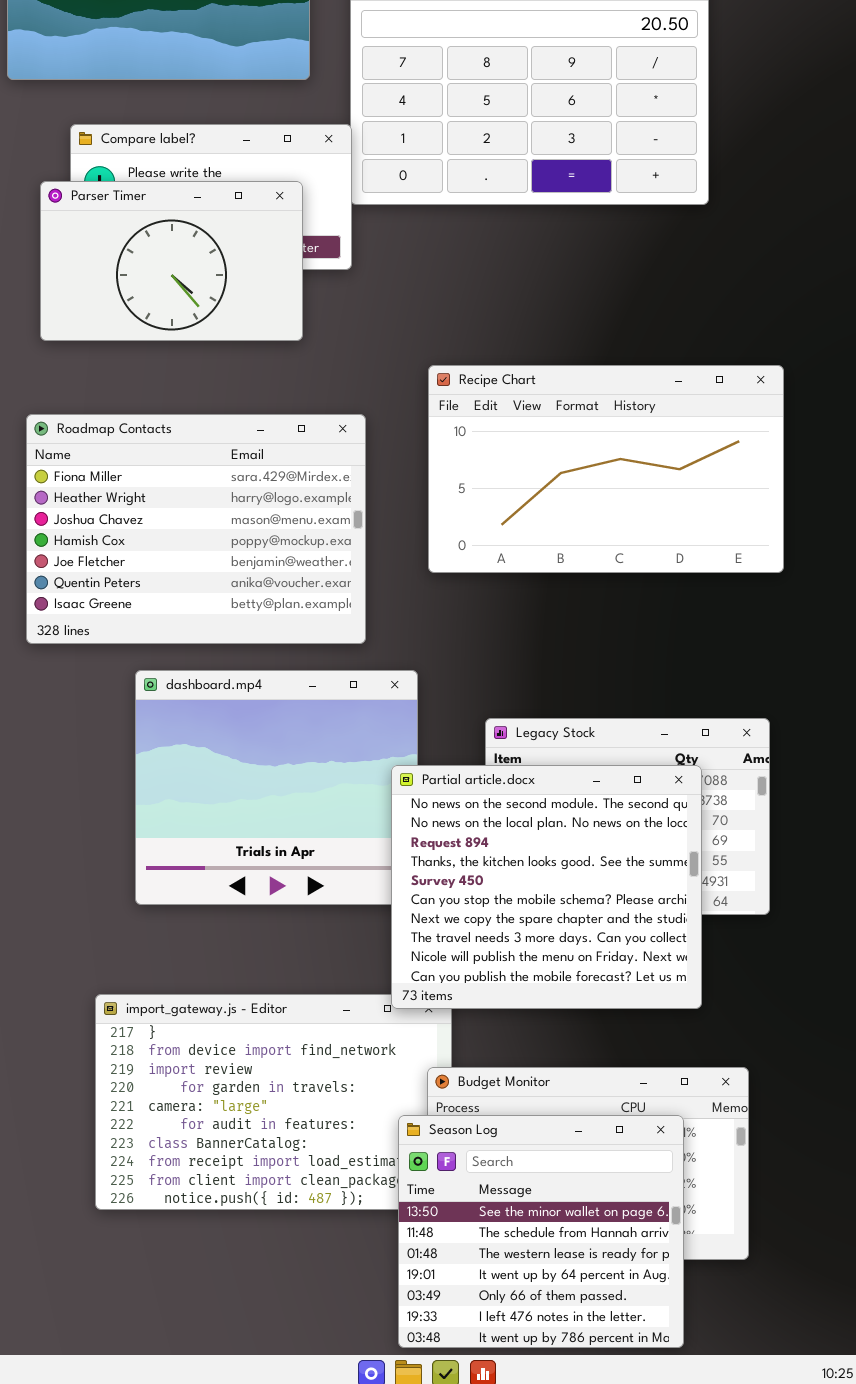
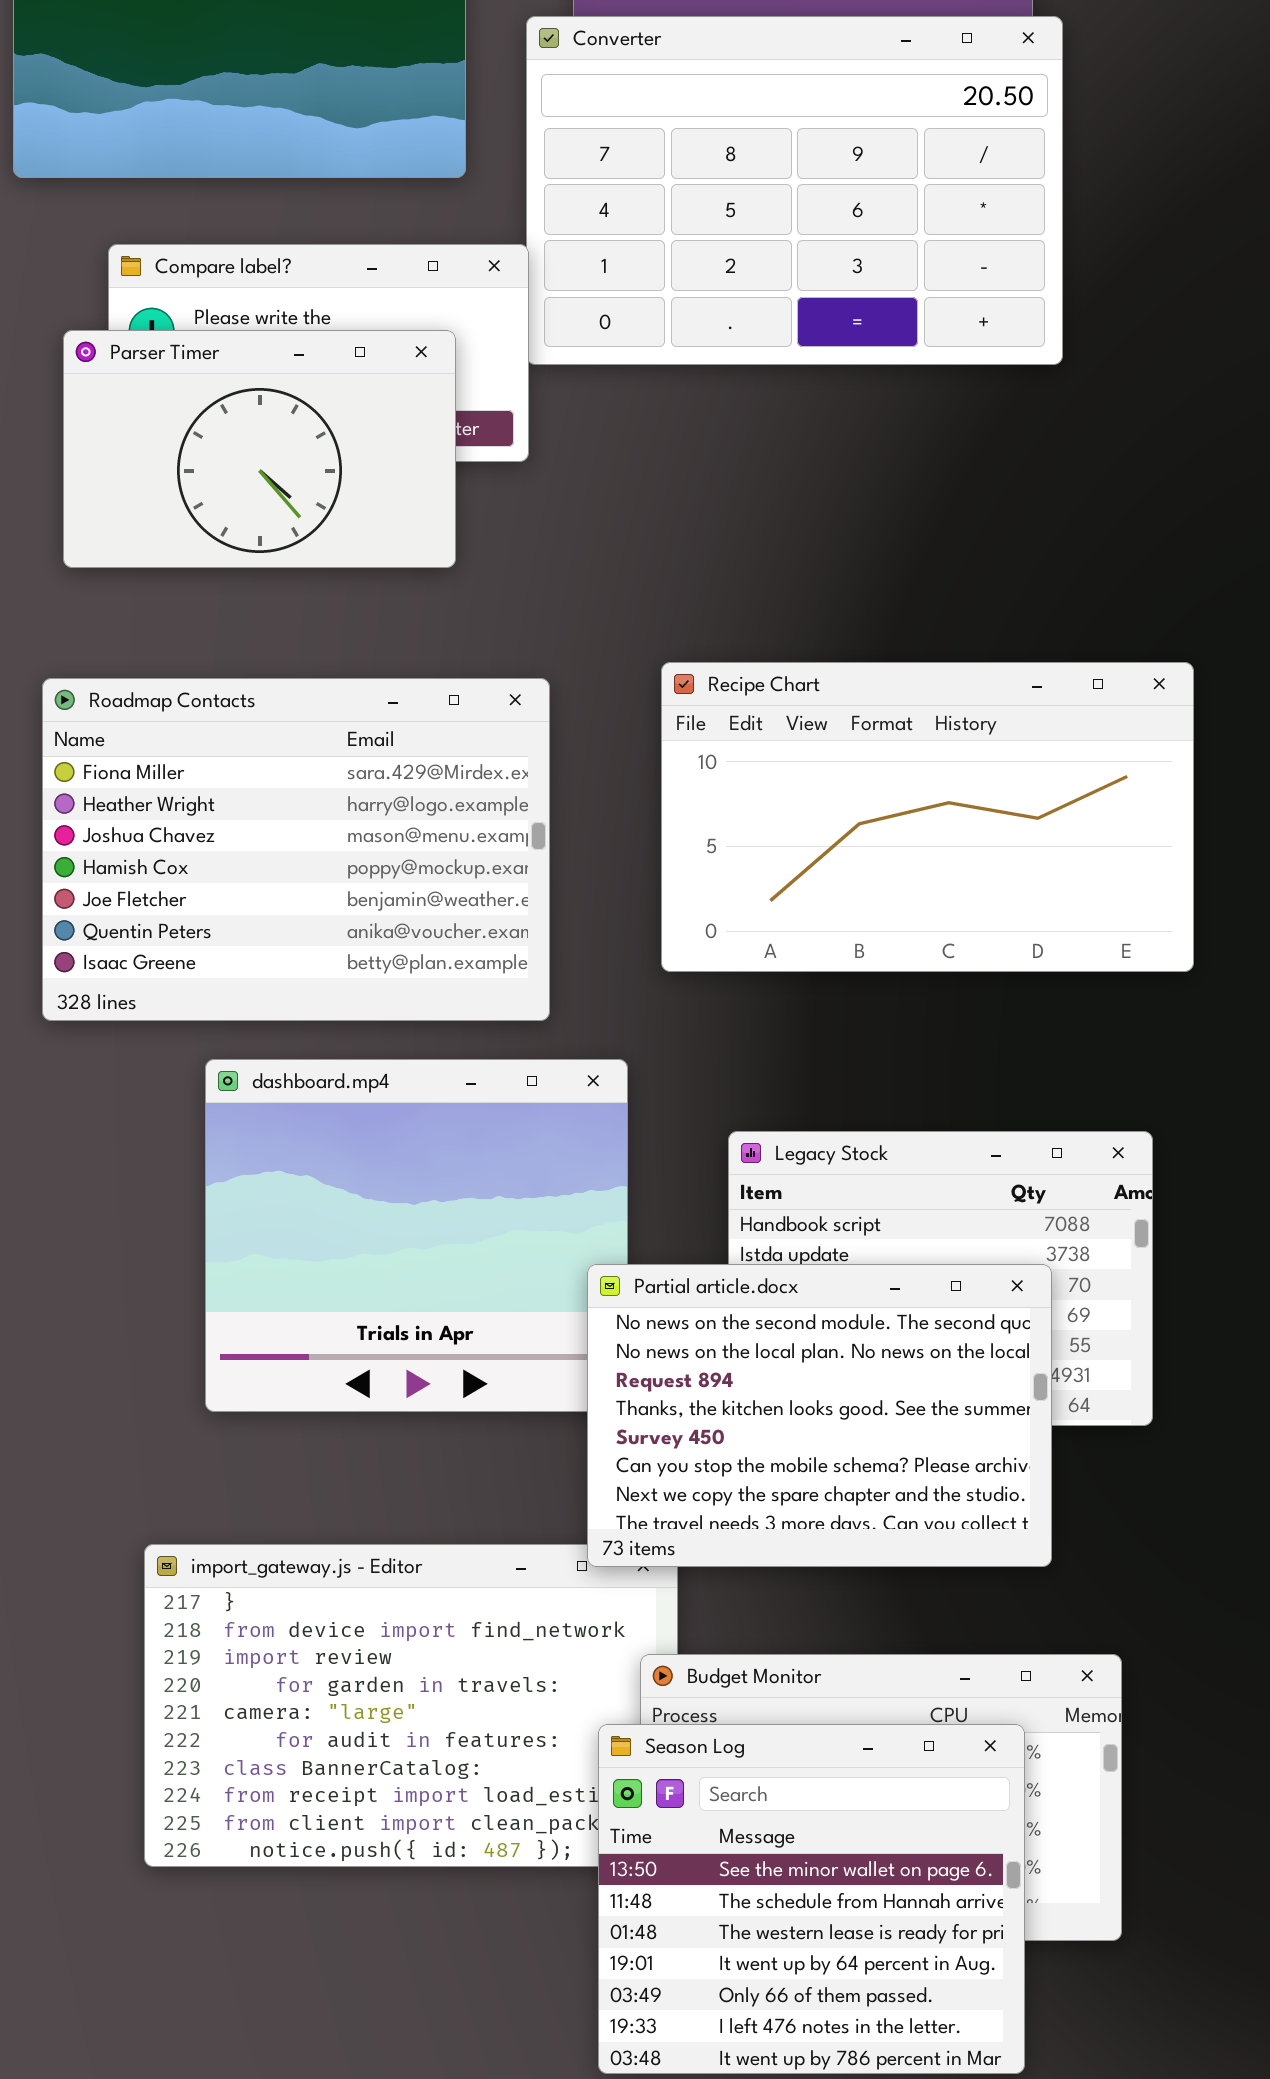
Recipe Chart: [428,365,784,573] -> [661,662,1194,972], moved
Partial article.docx: [391,765,702,1009] -> [587,1264,1052,1567], resized

